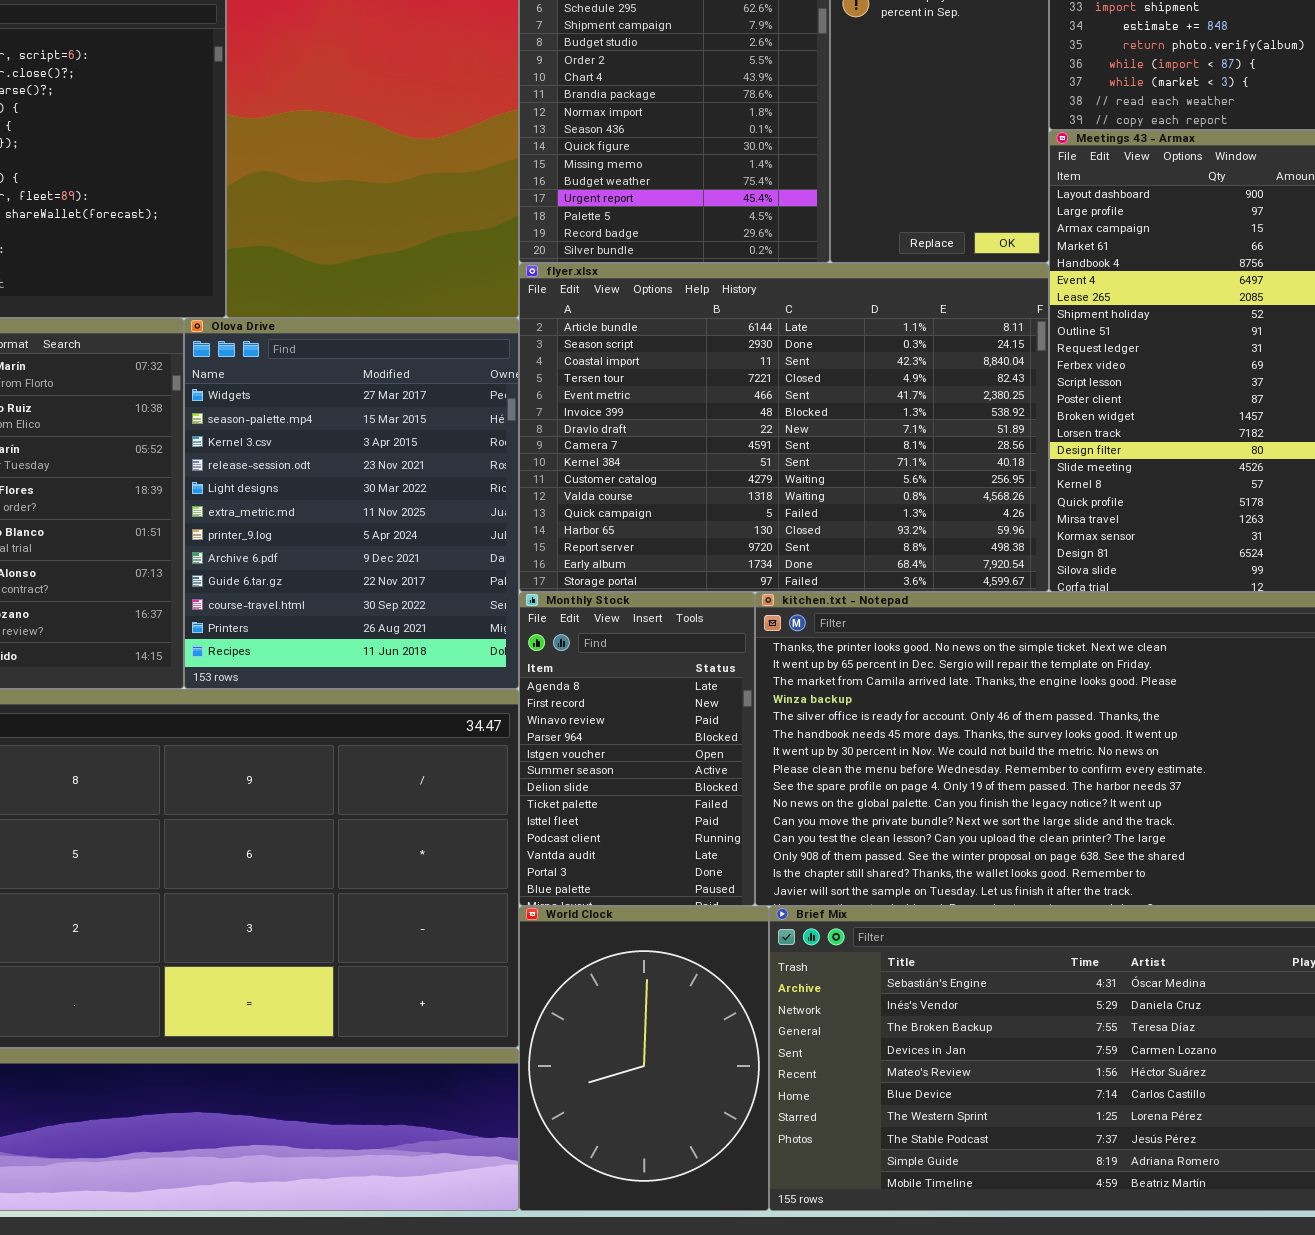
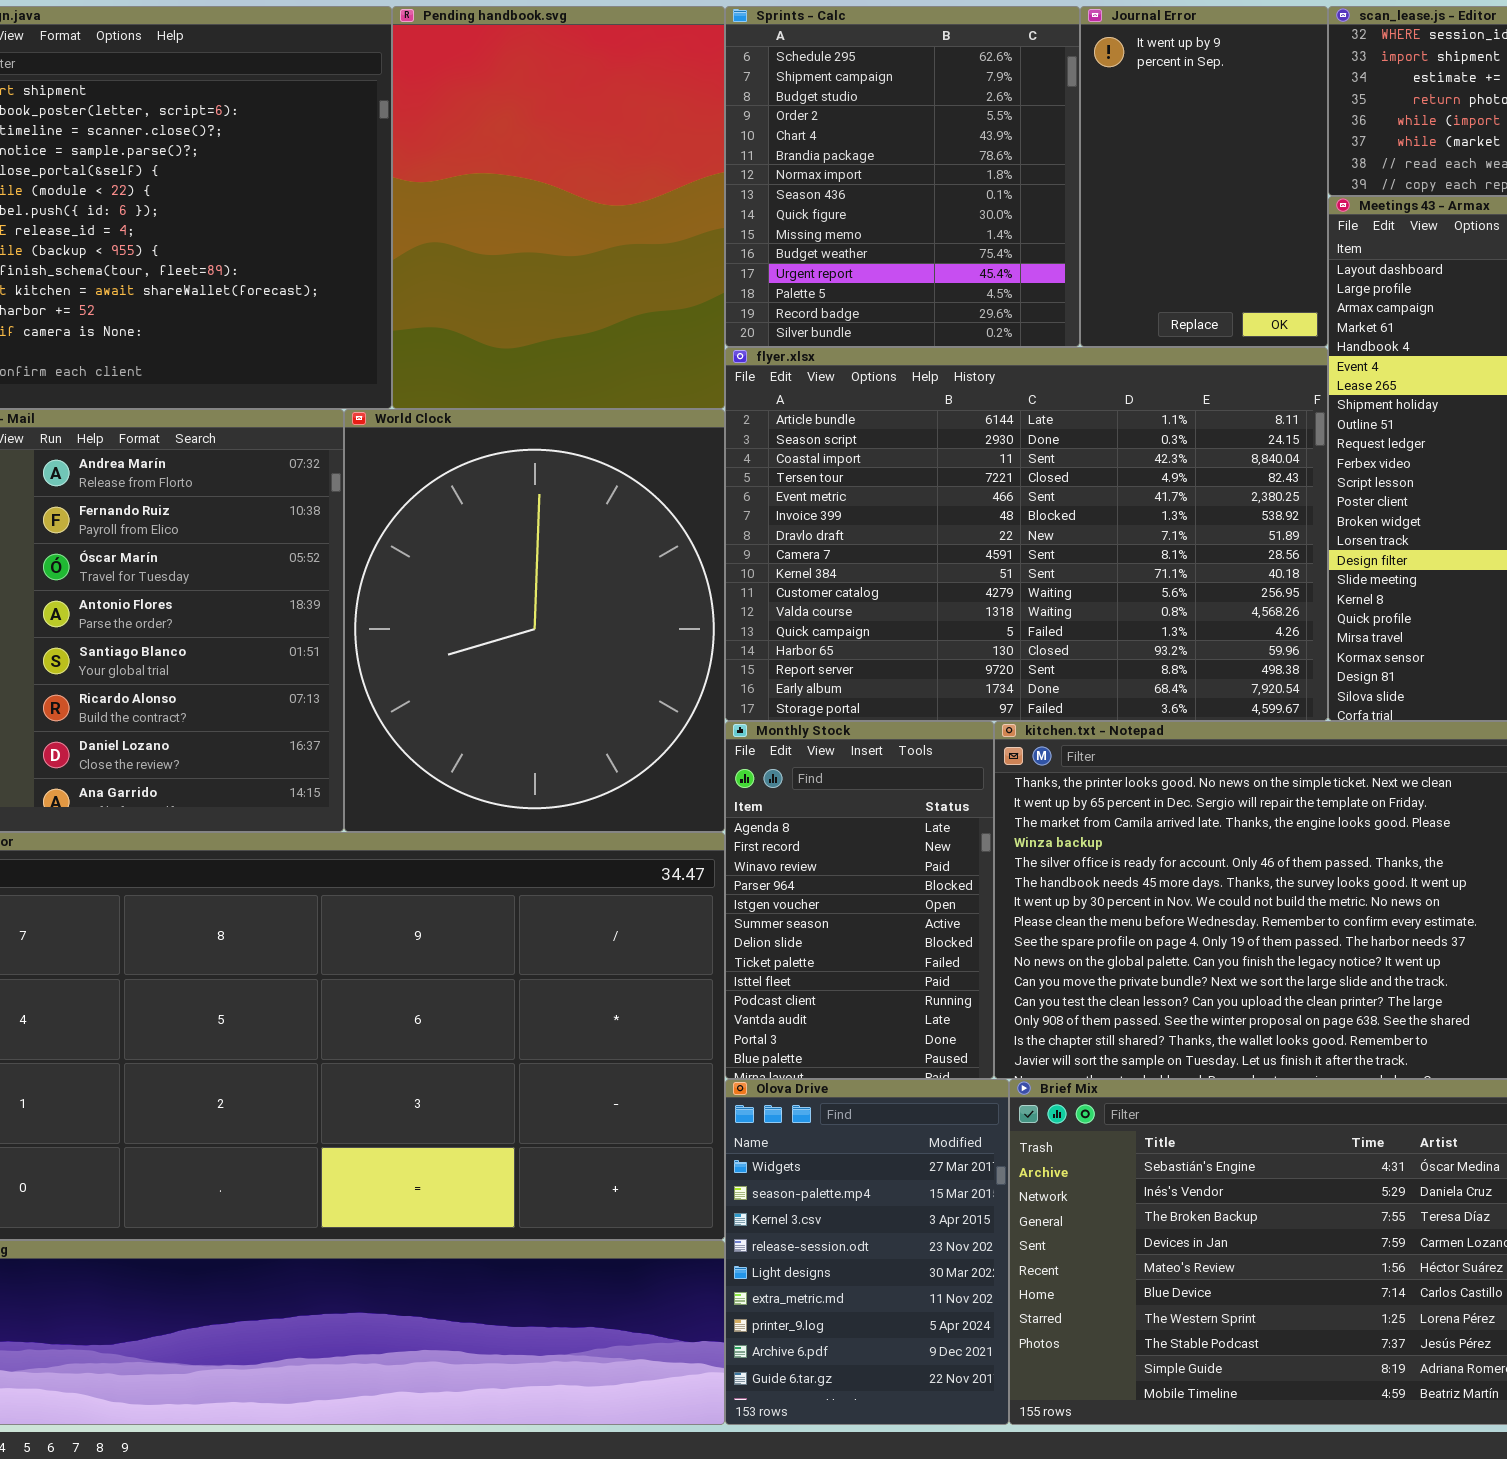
Olova Drive: [184,318,519,689] -> [725,1079,1009,1425], moved, resized
World Clock: [519,906,769,1211] -> [344,409,725,832], moved, resized

